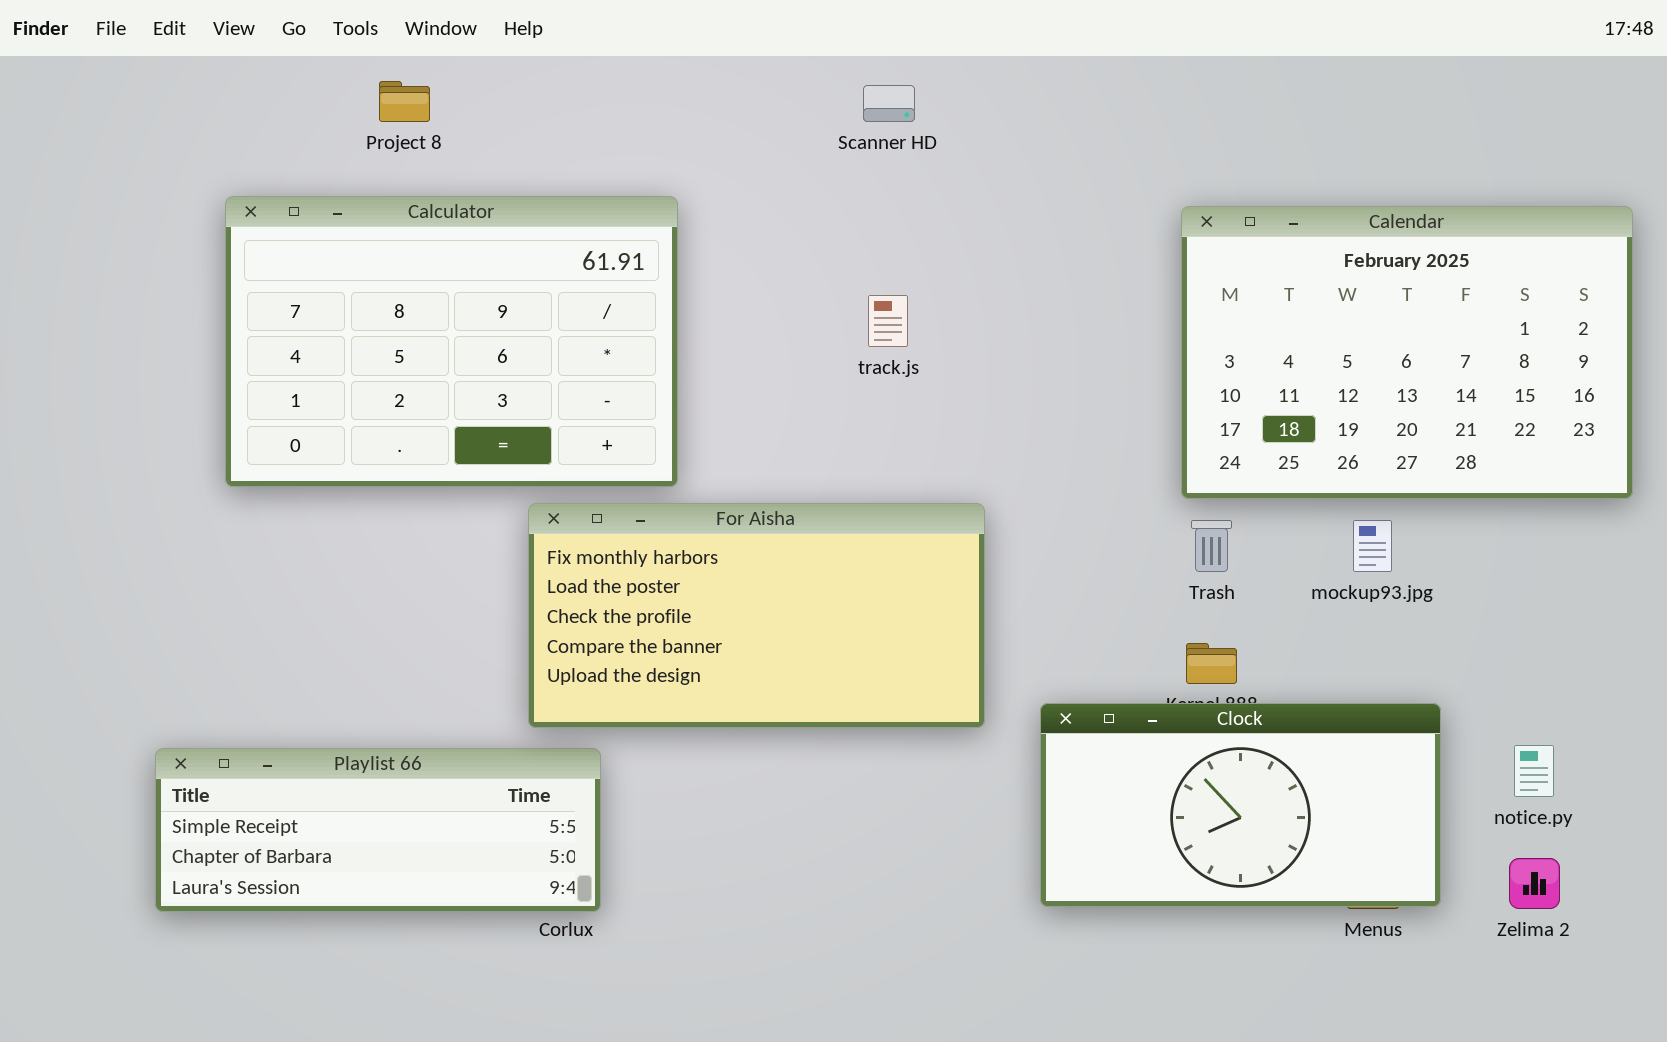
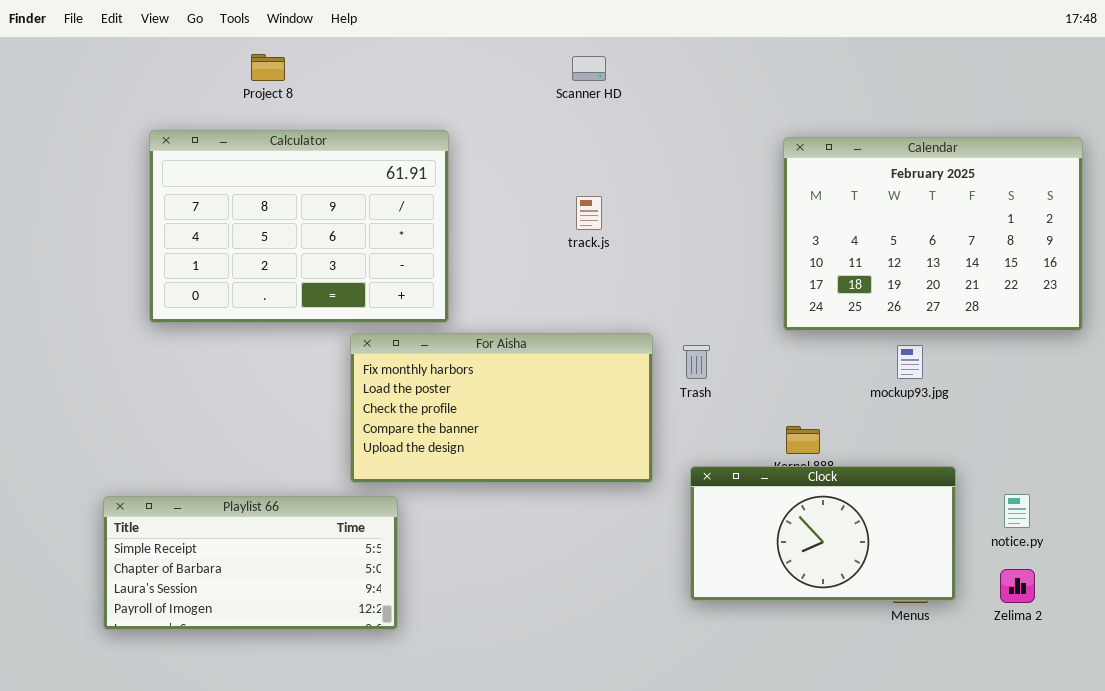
Trash: [1191,520,1232,572] -> [683,345,710,379], moved
Playlist 66: [155,748,601,912] -> [103,496,398,630], resized

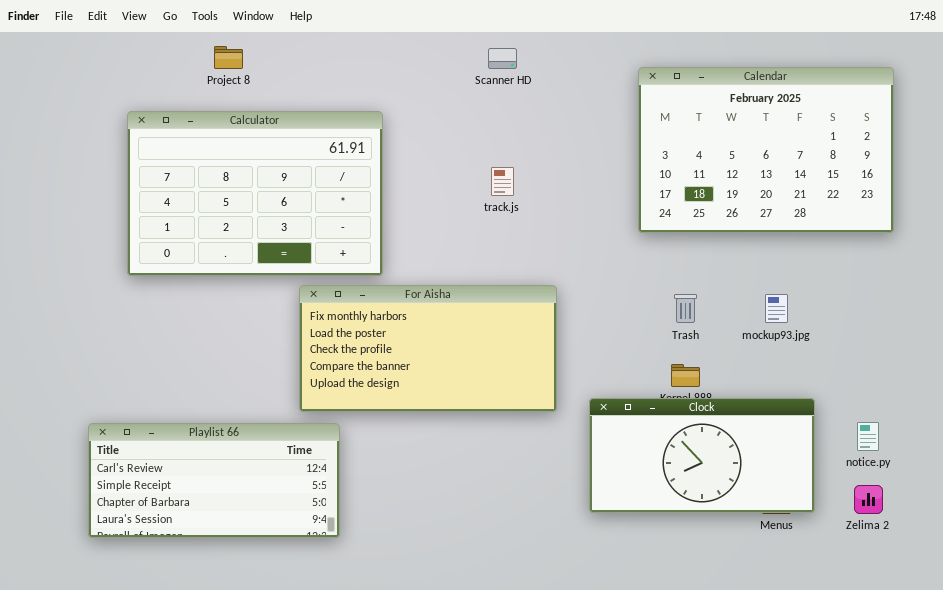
Calendar: [783,137,1083,331] -> [638,67,894,233], moved
Trash: [683,345,710,379] -> [674,294,697,323], moved
Playlist 66: [103,496,398,630] -> [88,423,340,538], scrolled up 1 row

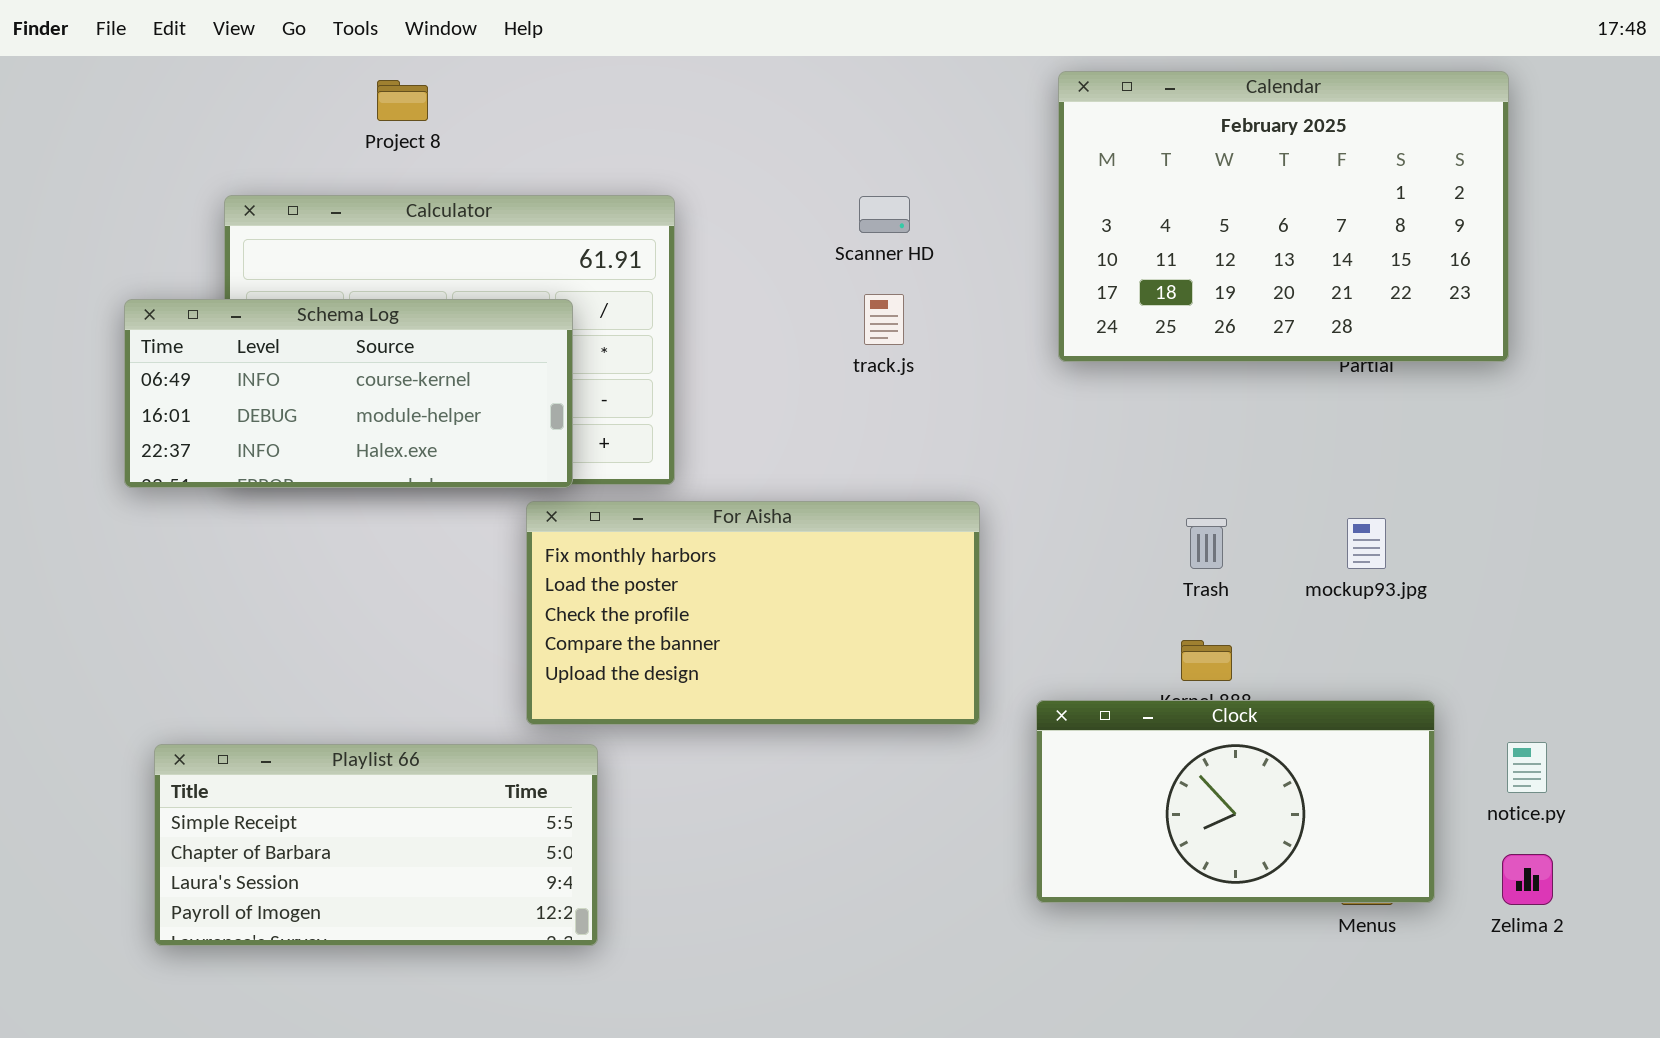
Scanner HD: [488,48,517,69] -> [859,196,910,233], moved
Calendar: [638,67,894,233] -> [1058,71,1509,362], moved
Schema Log: none -> [124,299,573,488], opened
Playlist 66: [88,423,340,538] -> [154,744,598,946], scrolled down 1 row

